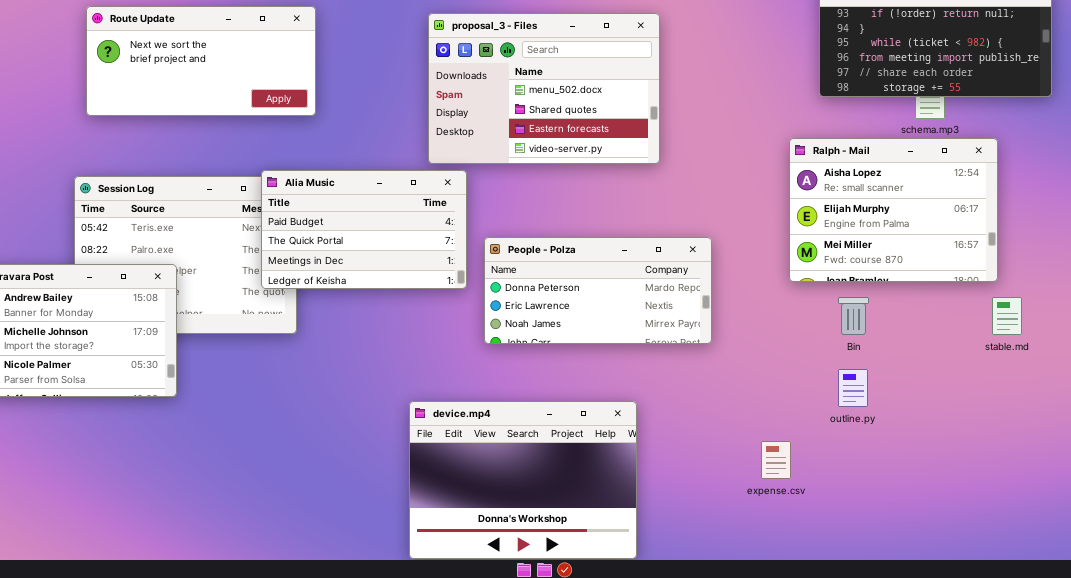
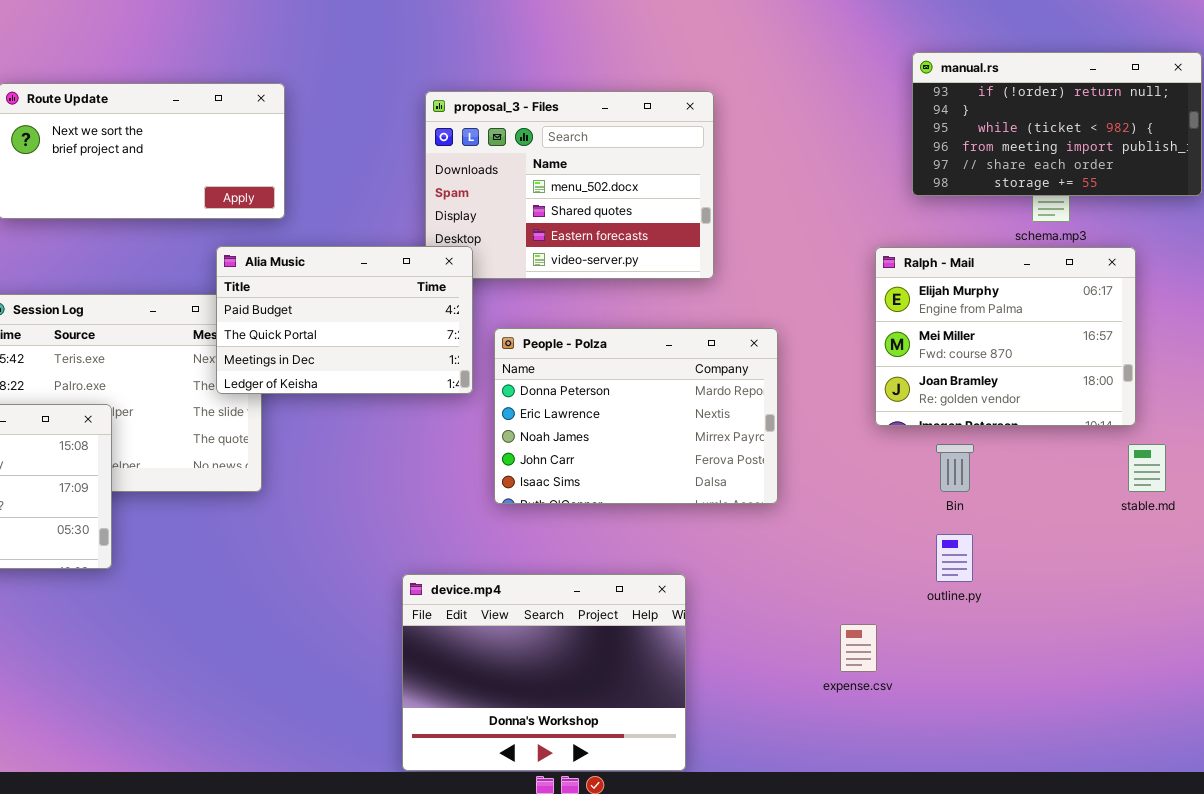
Ralph - Mail: [789,138,998,282] -> [875,247,1136,426], scrolled down 1 row
Alia Music: [261,170,467,289] -> [216,246,473,394], moved
People - Polza: [484,237,712,344] -> [494,328,778,504], resized

